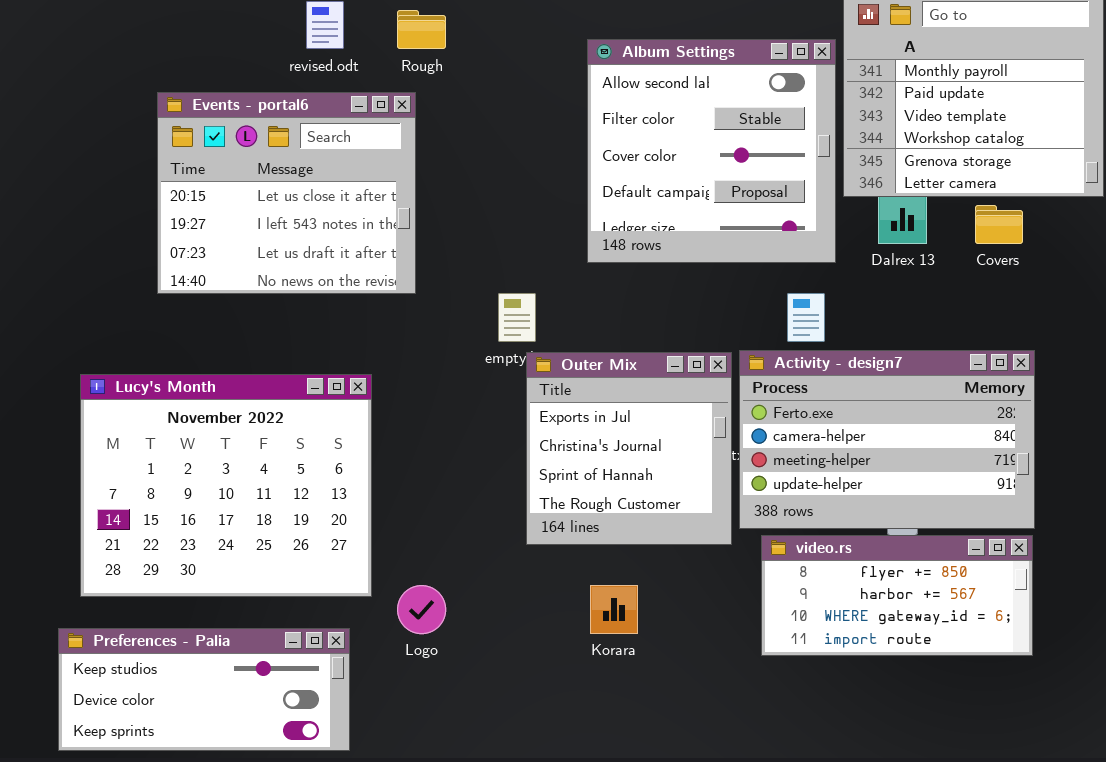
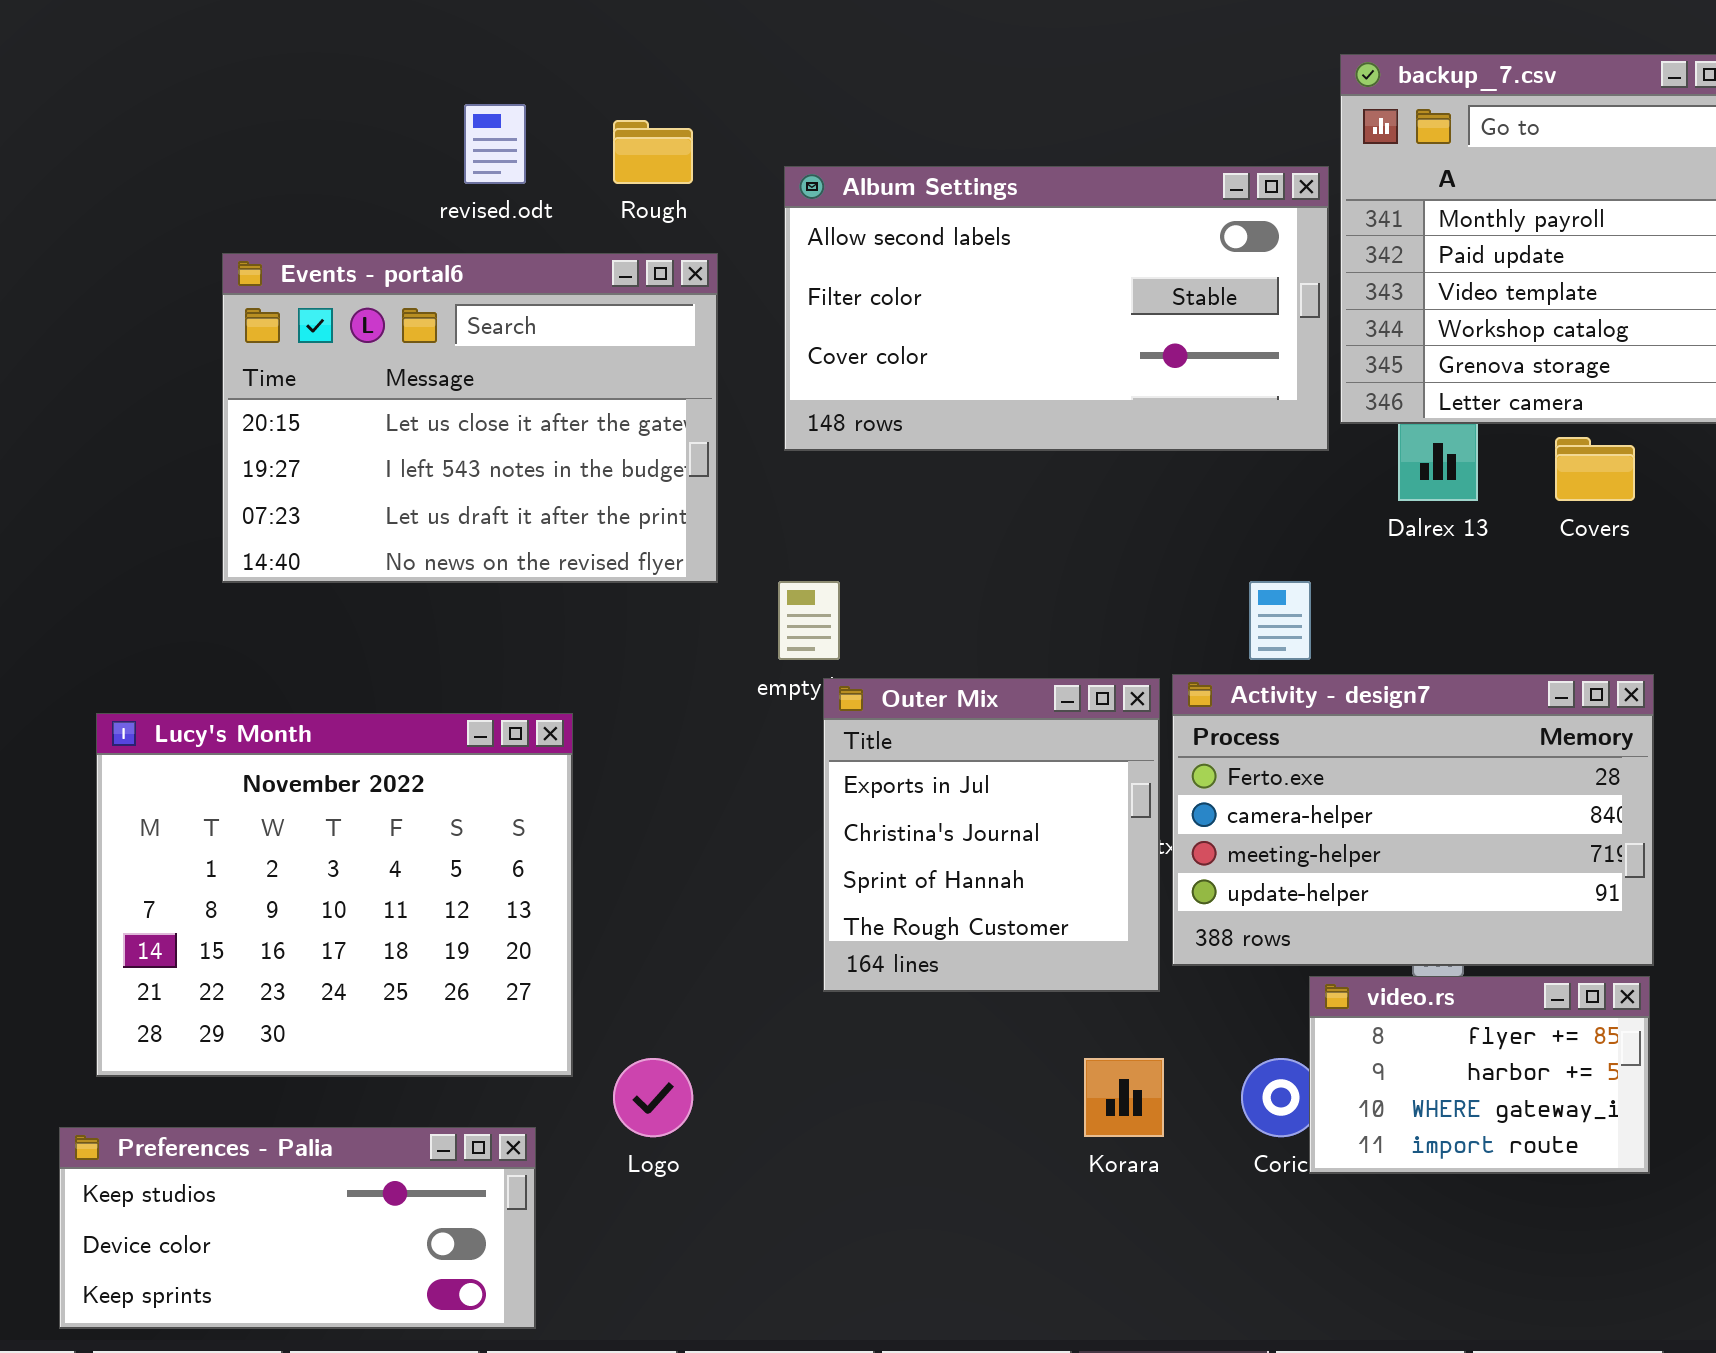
Album Settings: [587,39,836,263] -> [784,166,1329,451], resized
Events - portal6: [157,92,416,294] -> [222,253,718,583], resized
video.rs: [761,535,1033,656] -> [1309,976,1650,1174], resized
Korara: [590,585,638,634] -> [1084,1058,1164,1137], moved

